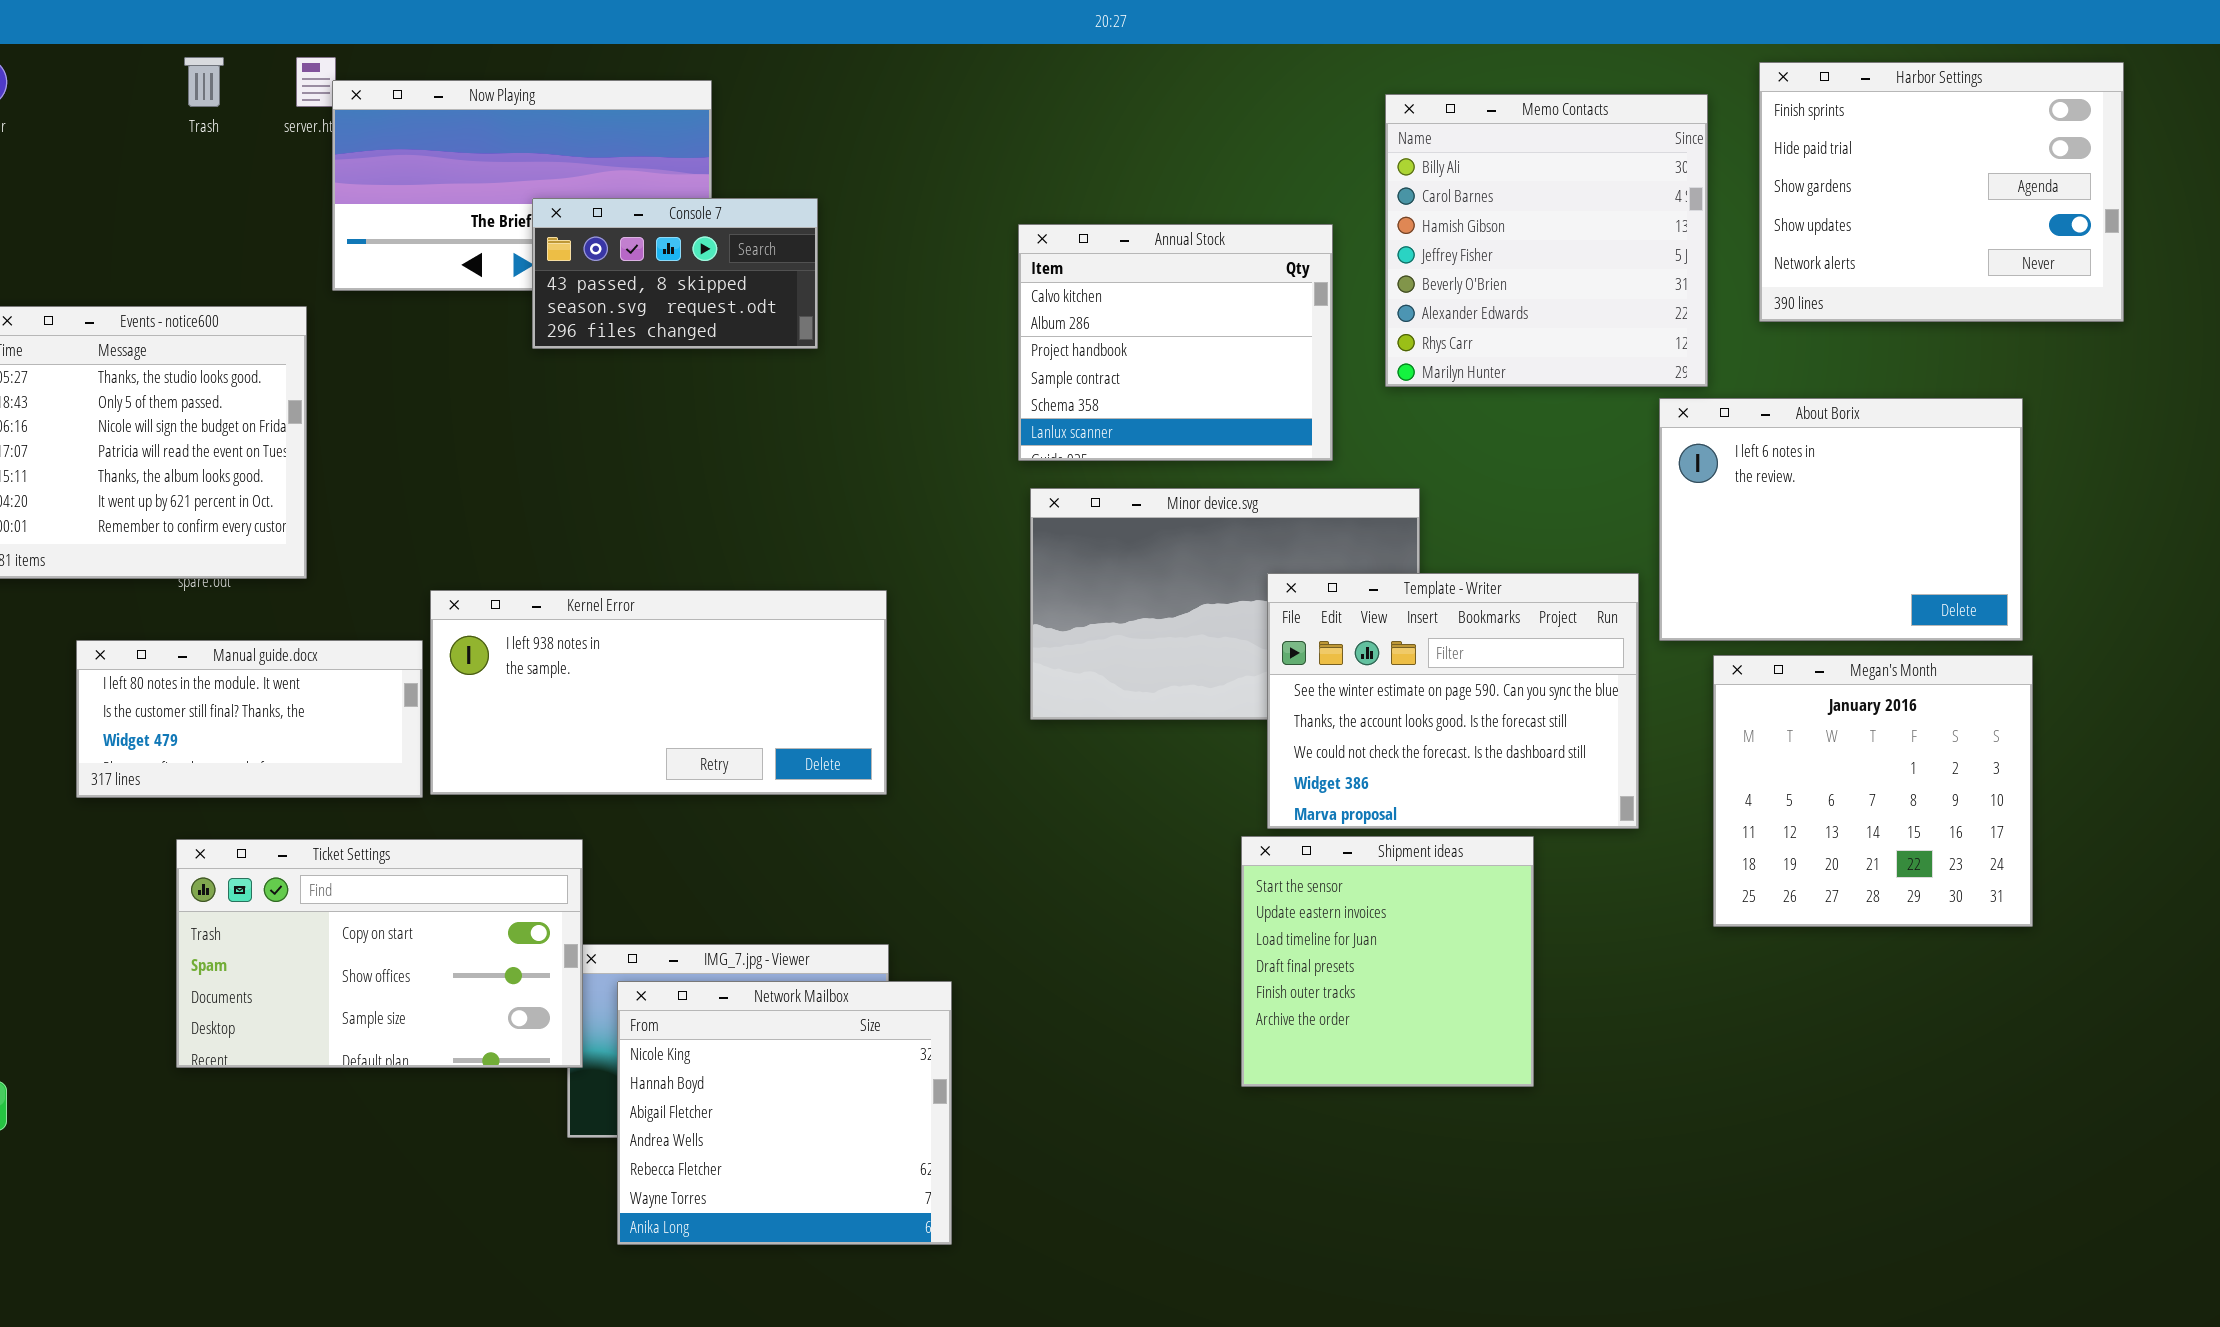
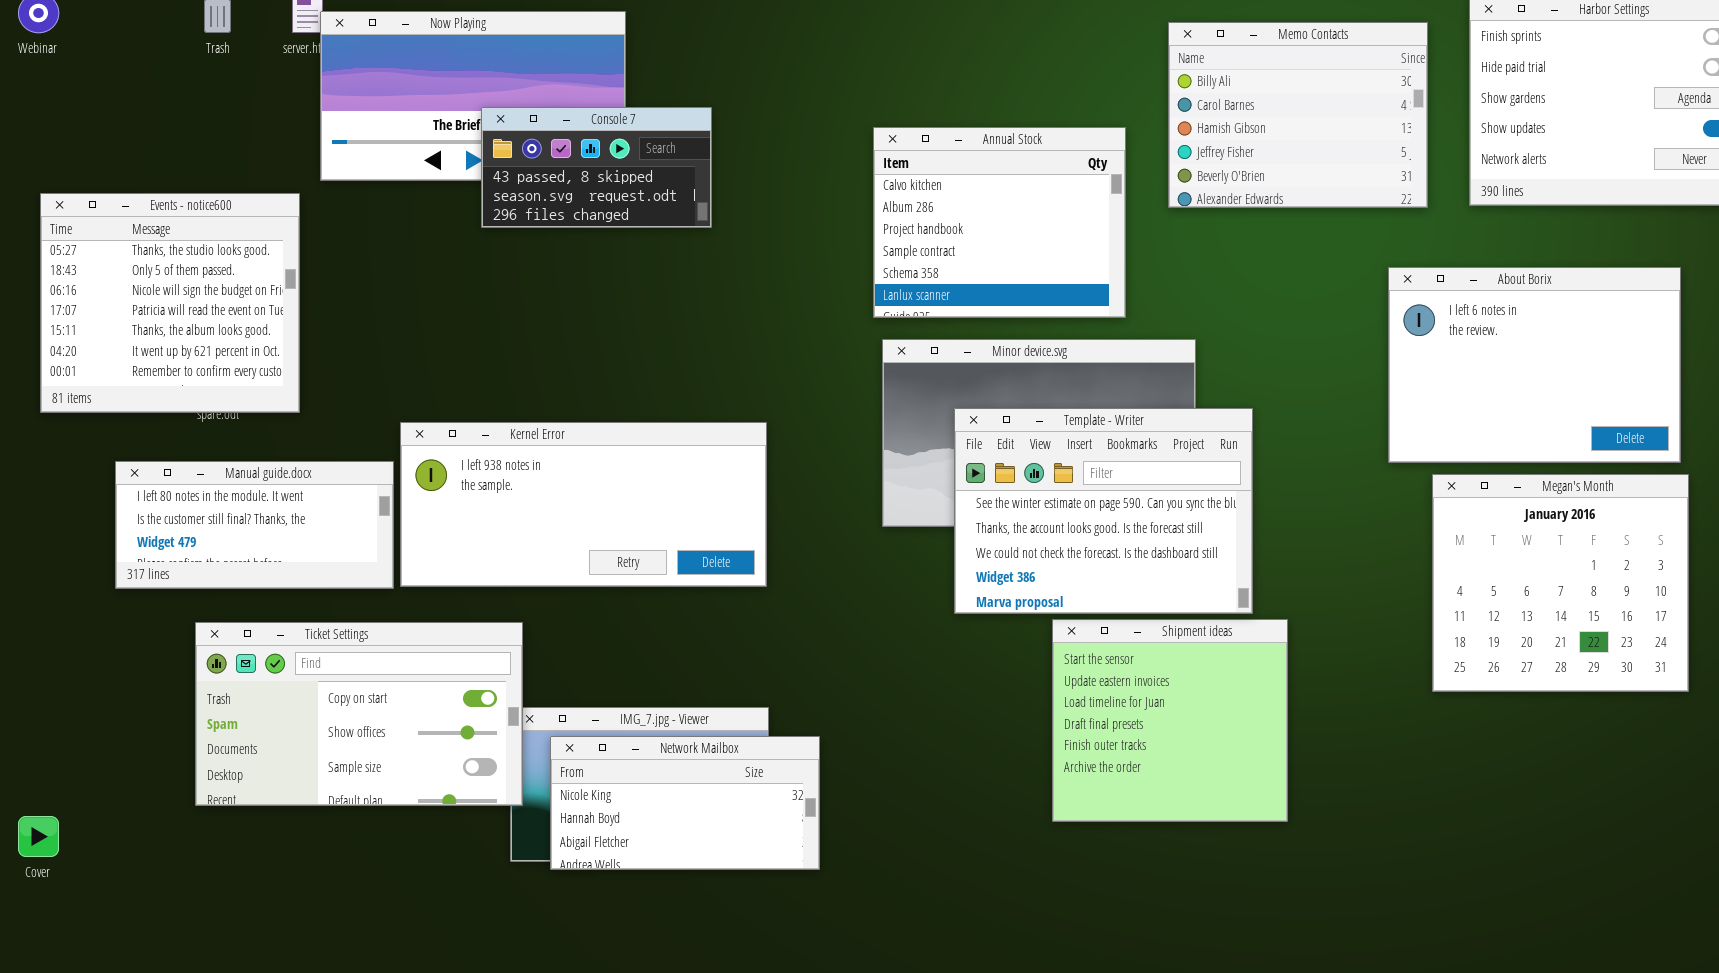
Memo Contacts: [1385,94,1708,387] -> [1168,22,1428,208], resized
Template - Writer: [1267,573,1639,829] -> [954,408,1253,614], moved
Network Mailbox: [617,981,952,1245] -> [550,736,820,870], resized

